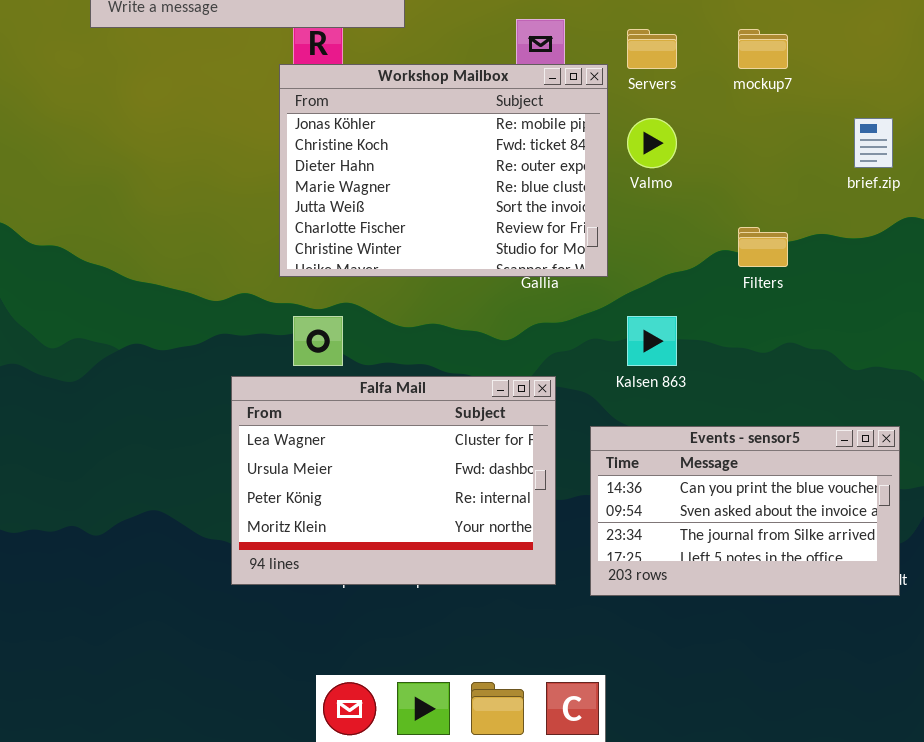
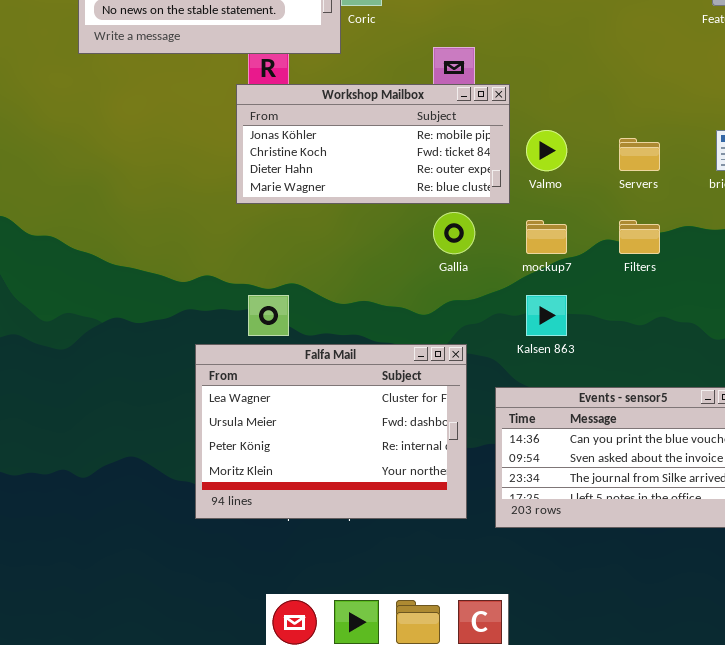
Servers: [627,29,677,69] -> [619,138,660,171], moved
mockup7: [738,29,788,69] -> [526,220,567,254], moved
Workshop Mailbox: [279,64,608,277] -> [236,84,510,204], resized

